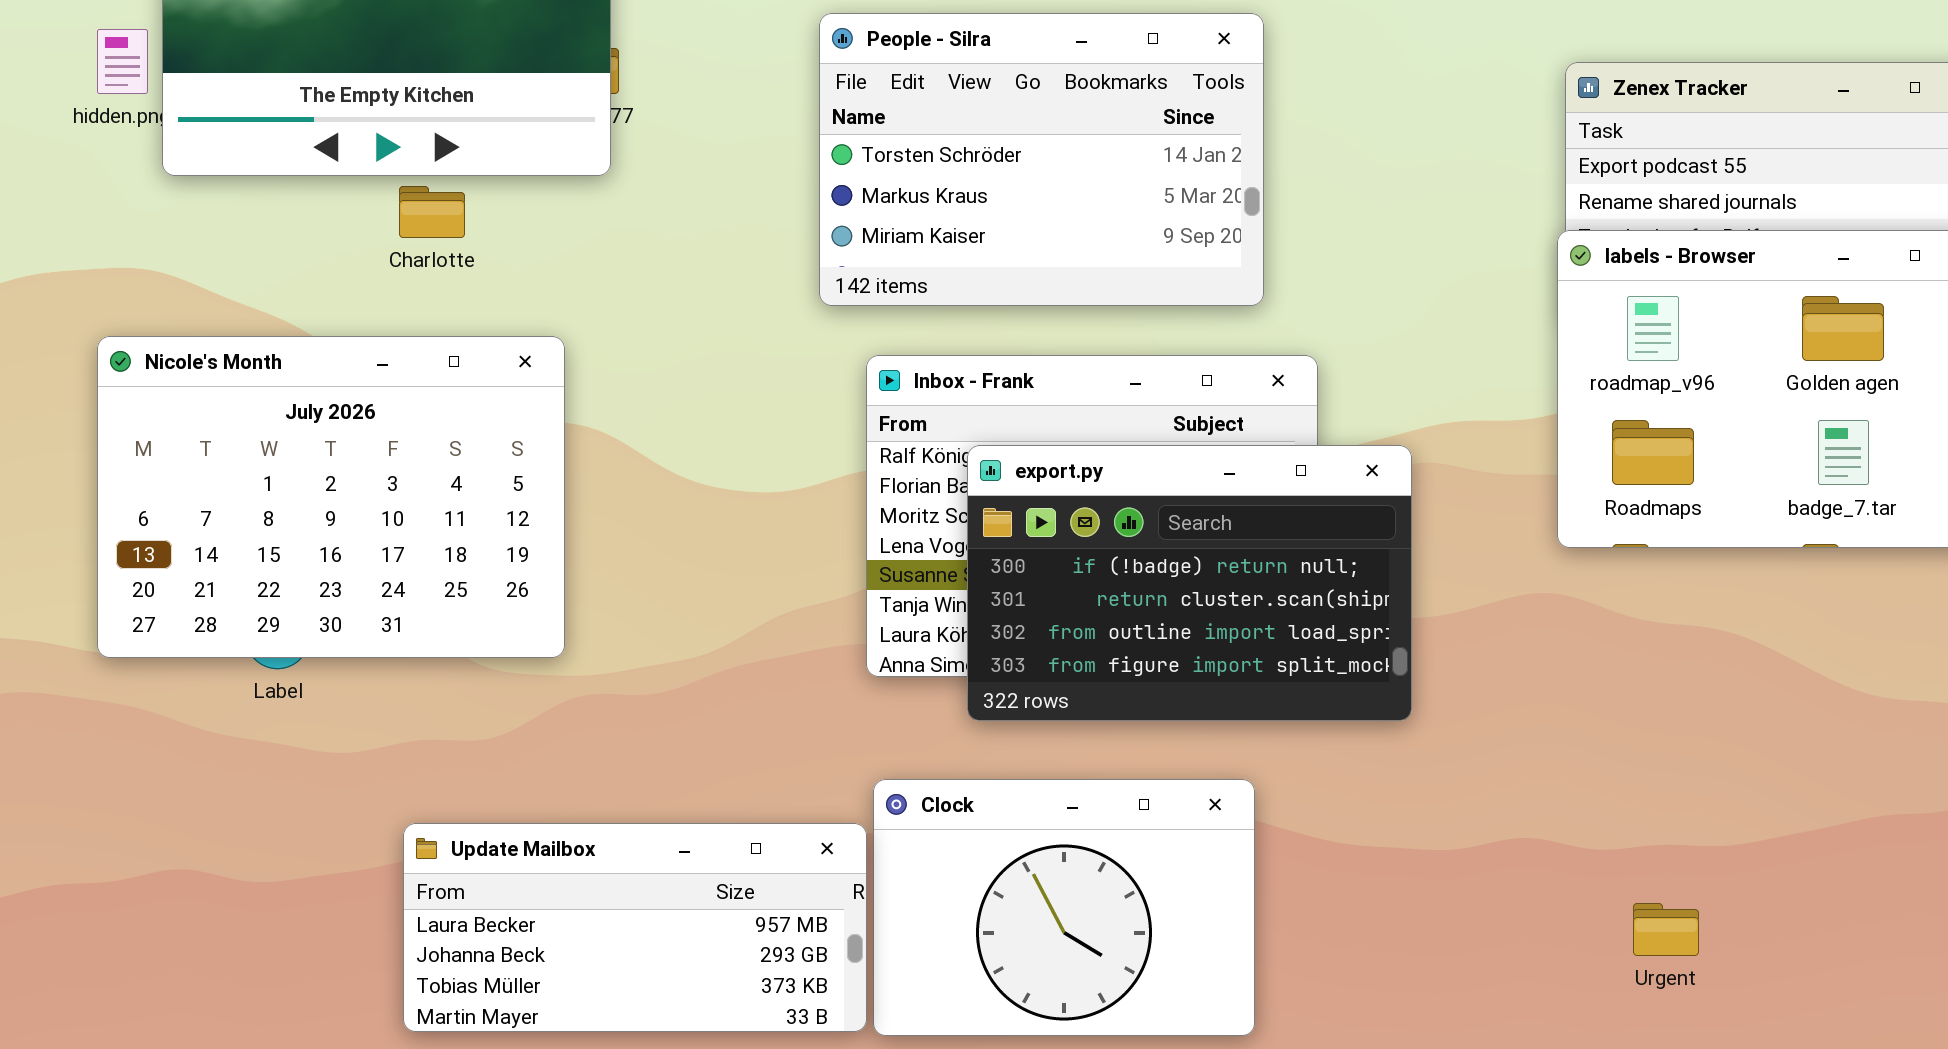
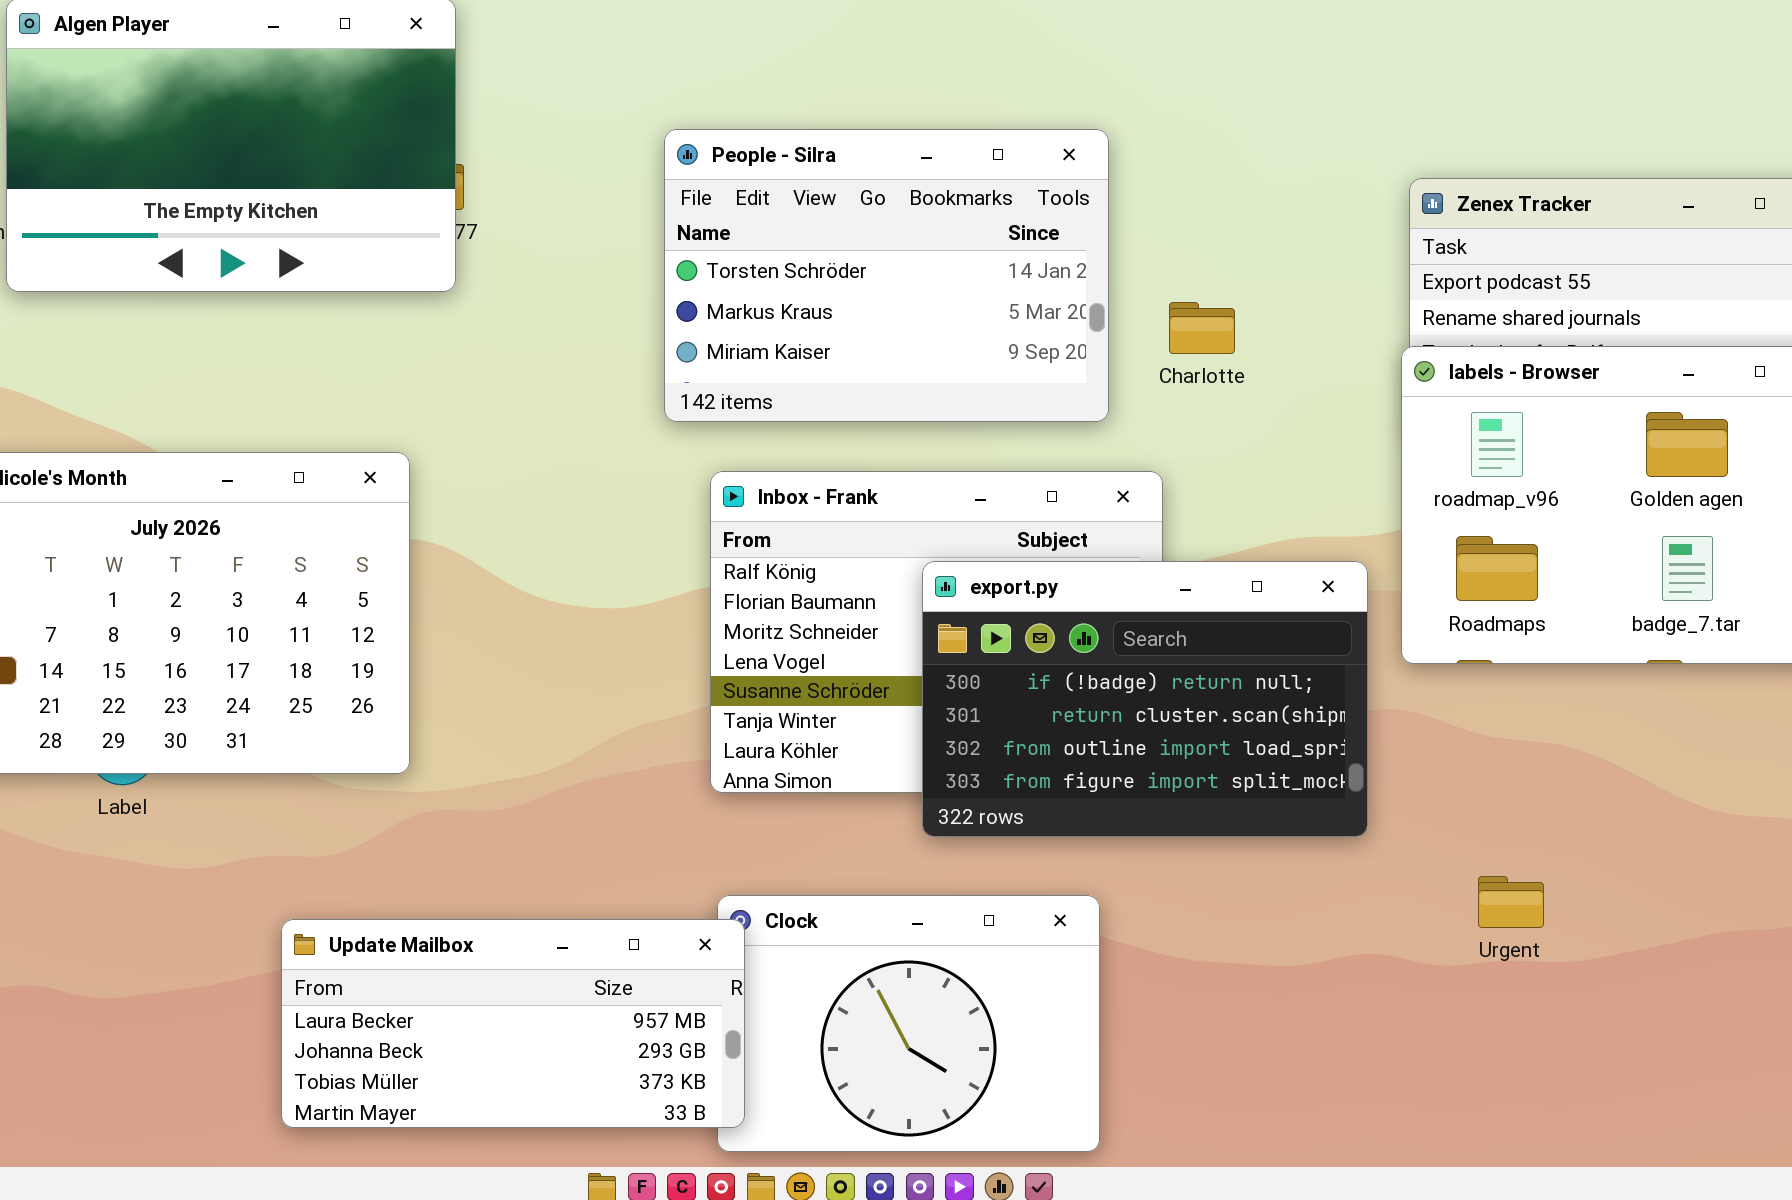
Charlotte: [399,186,465,238] -> [1169,302,1235,354], moved
export.py: [967,445,1412,721] -> [922,561,1368,837], moved
Update Mailbox: [403,823,867,1032] -> [281,919,745,1128], moved
Urgent: [1633,903,1699,956] -> [1478,876,1544,928], moved

